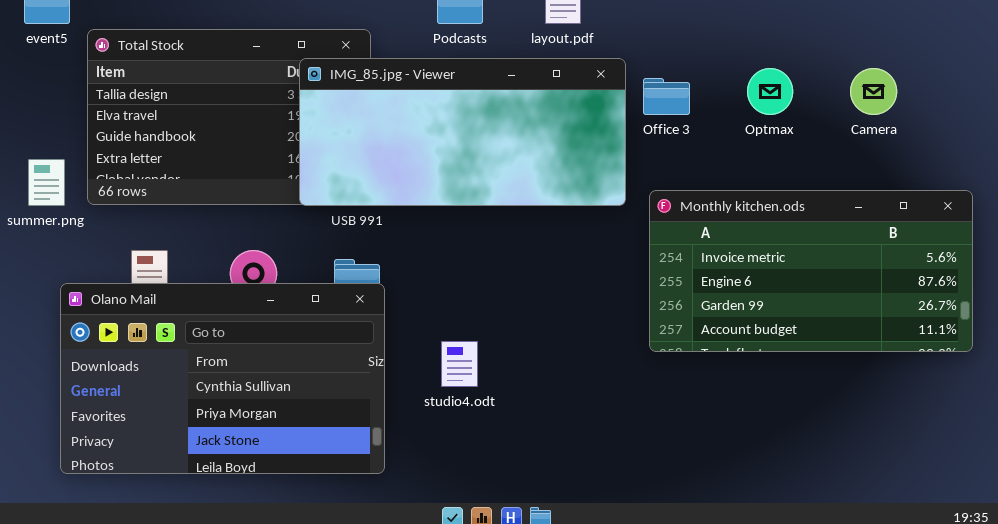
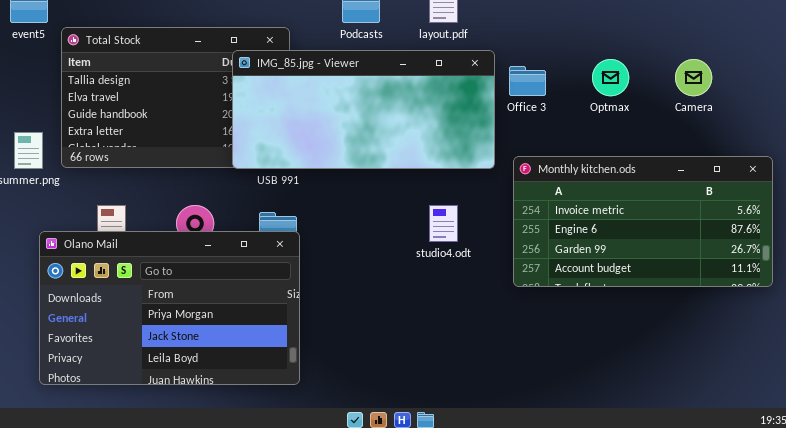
Olano Mail: [60,283,385,474] -> [39,231,300,385], scrolled down 1 row
studio4.odt: [441,341,478,387] -> [429,205,458,242], moved

